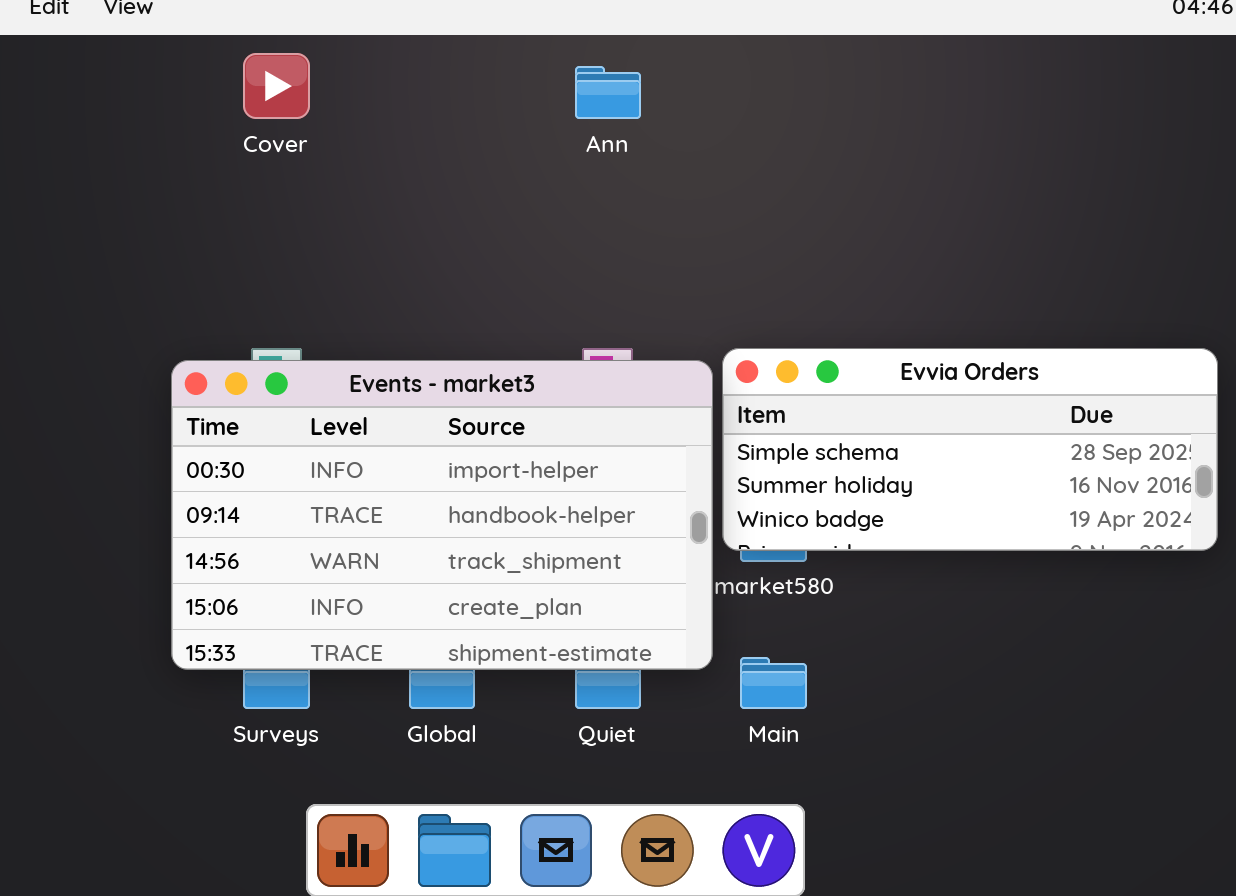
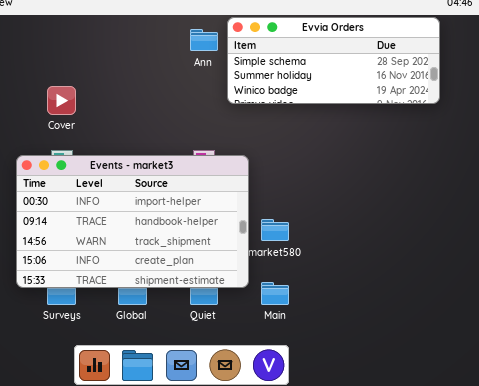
Cover: [243,53,310,119] -> [47,86,76,115], moved
Evvia Orders: [722,348,1218,551] -> [227,17,440,104], moved

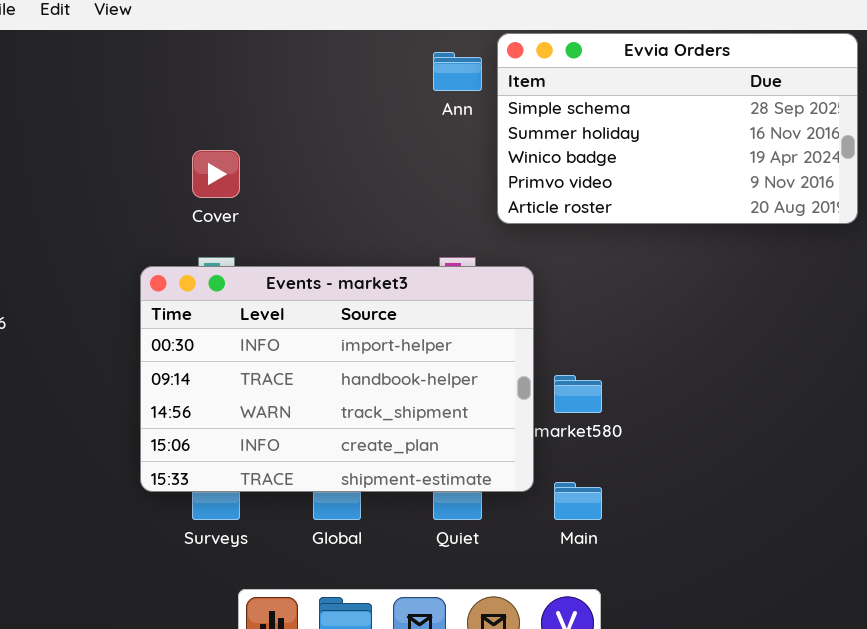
Evvia Orders: [227,17,440,104] -> [497,33,858,224], resized

